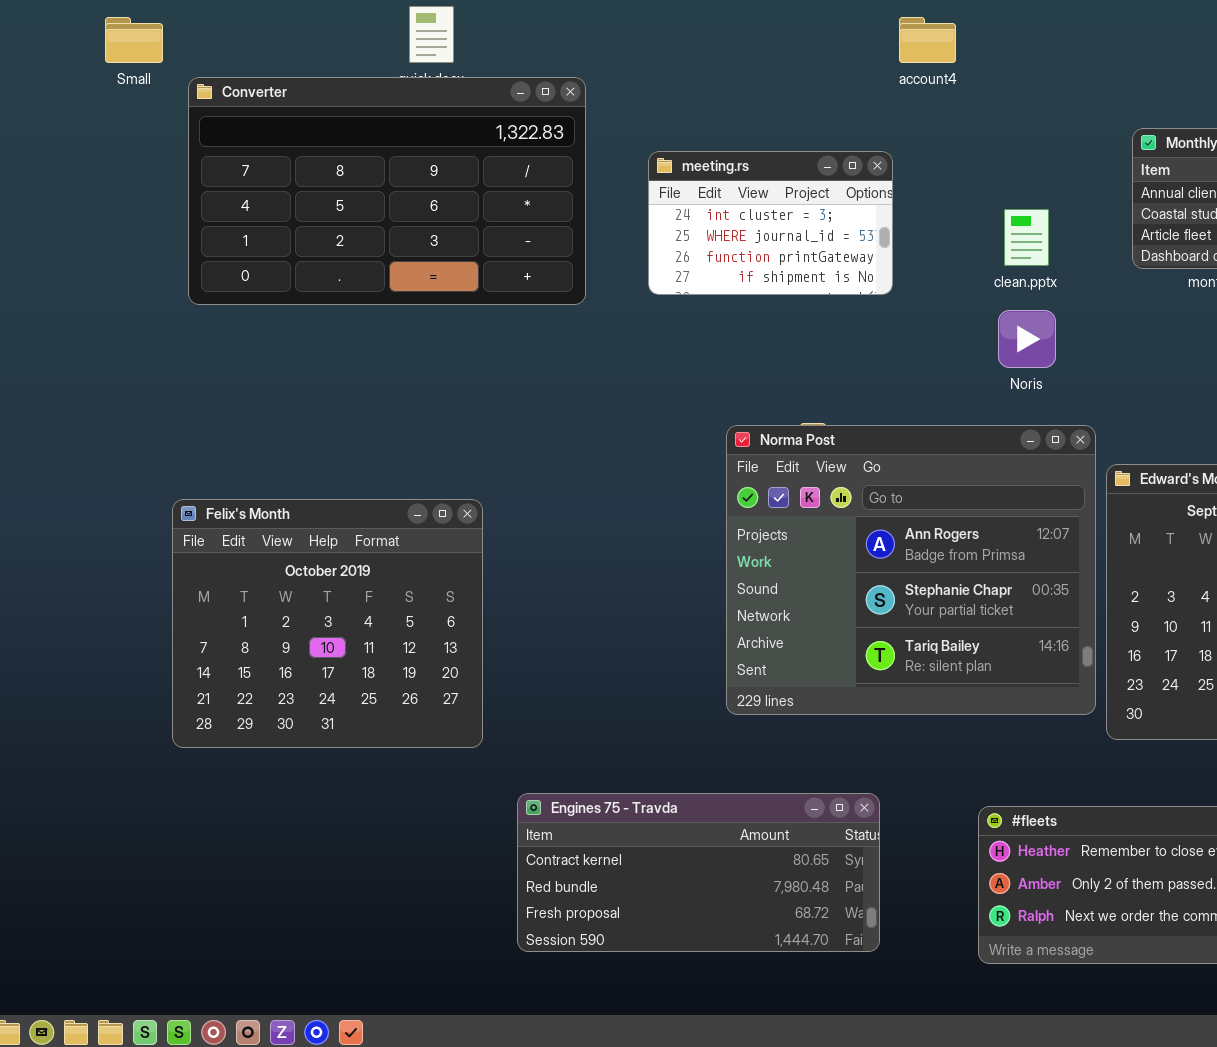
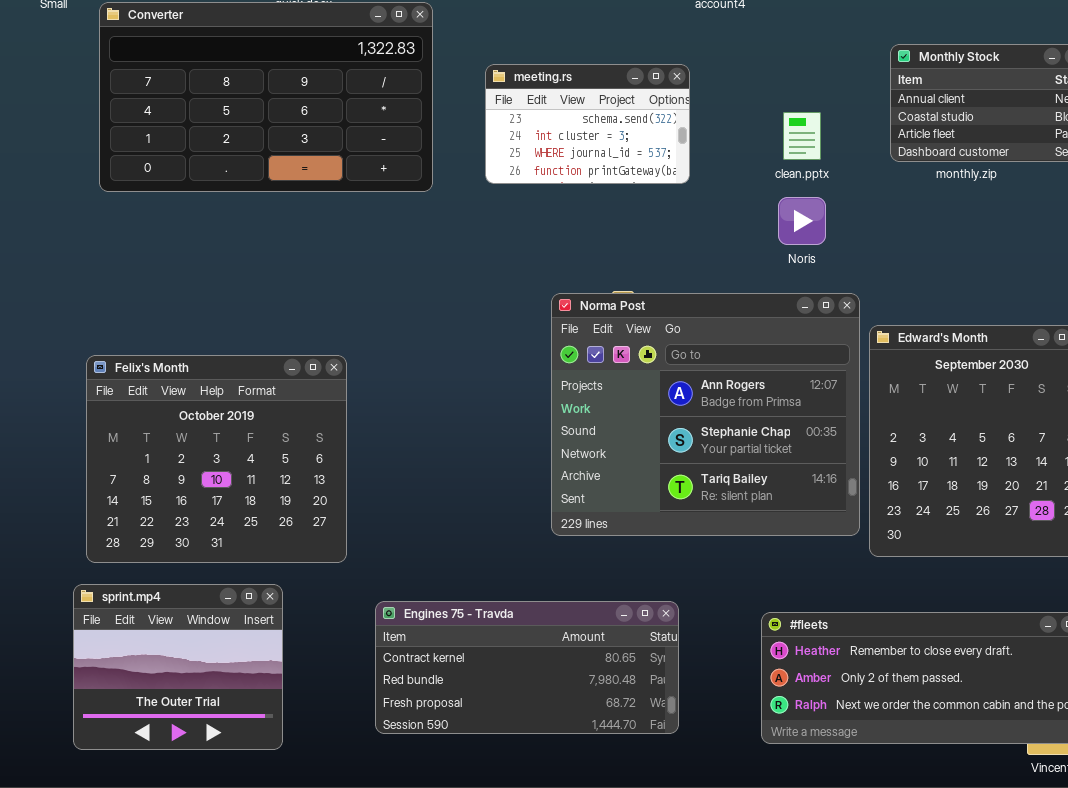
meeting.rs: [648,151,893,295] -> [485,64,690,184], scrolled up 1 row
sprint.mp4: none -> [73,584,283,750], opened

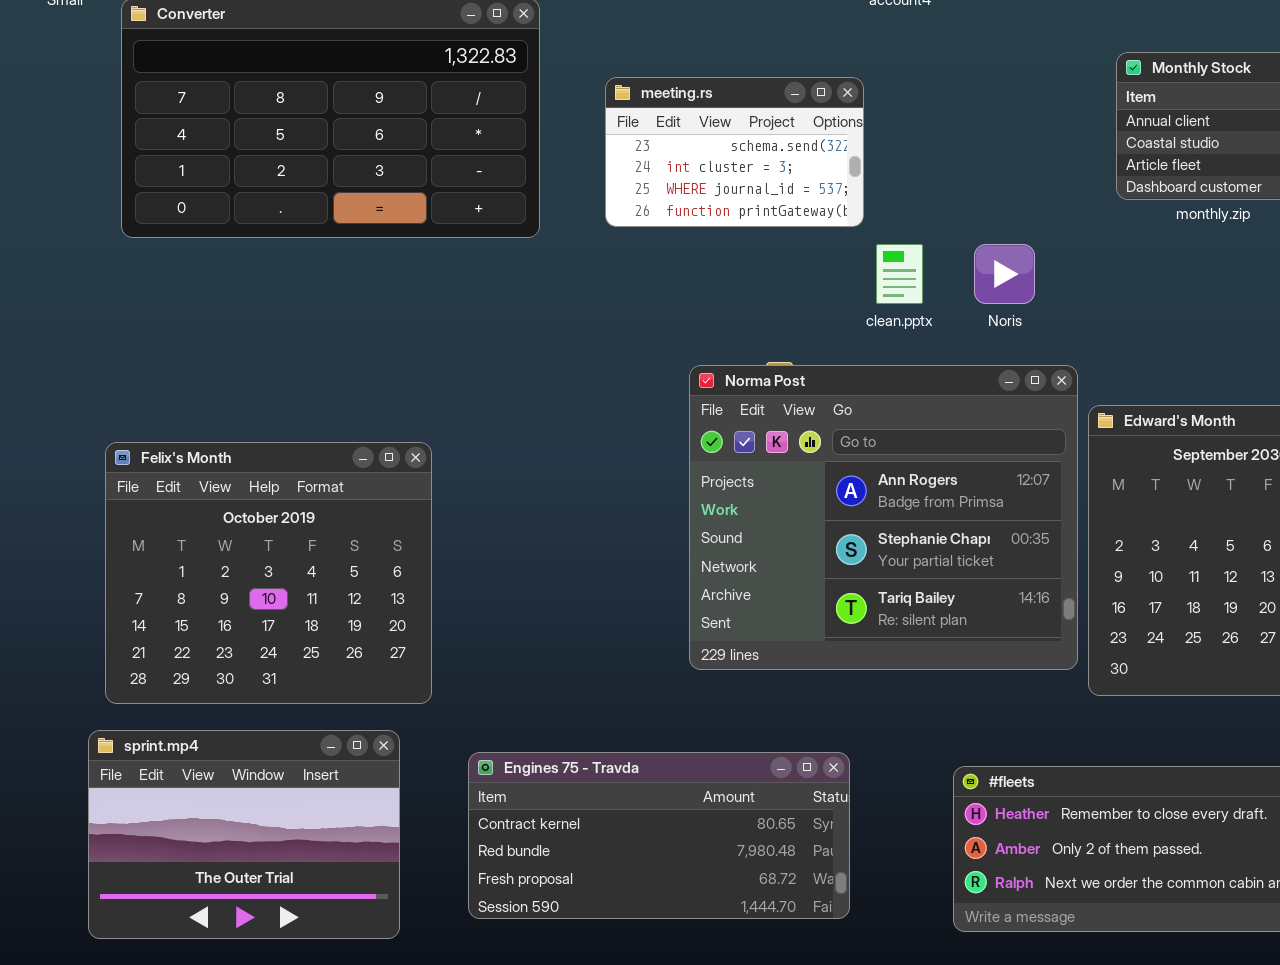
clean.pptx: [783,112,821,160] -> [876,244,923,304], moved
sprint.mp4: [73,584,283,750] -> [88,730,400,939], resized

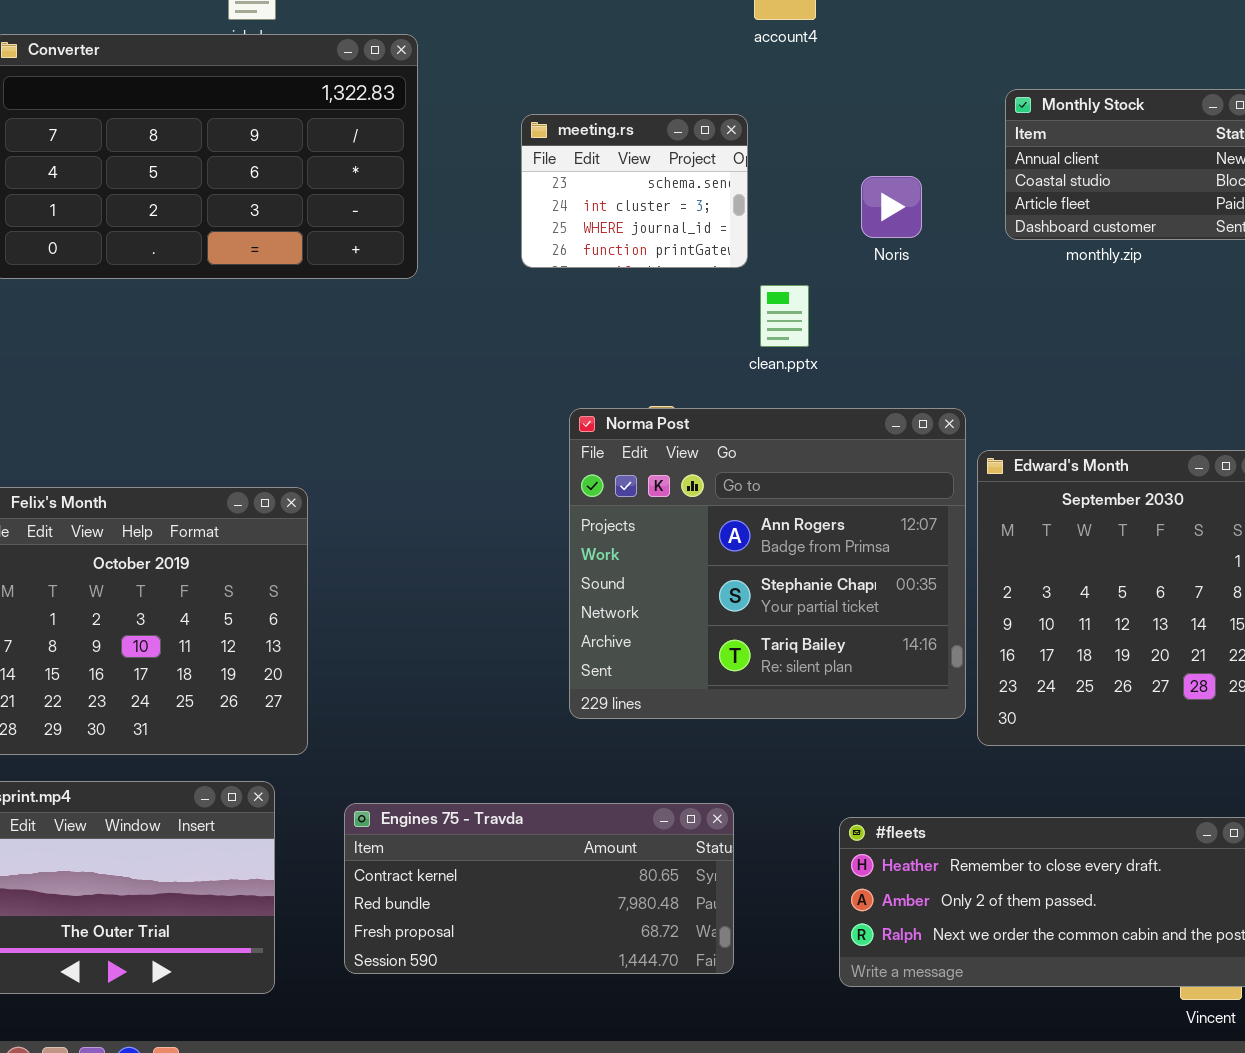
meeting.rs: [605,77,864,227] -> [521,114,748,268], resized
Noris: [974,244,1035,304] -> [861,176,922,238], moved

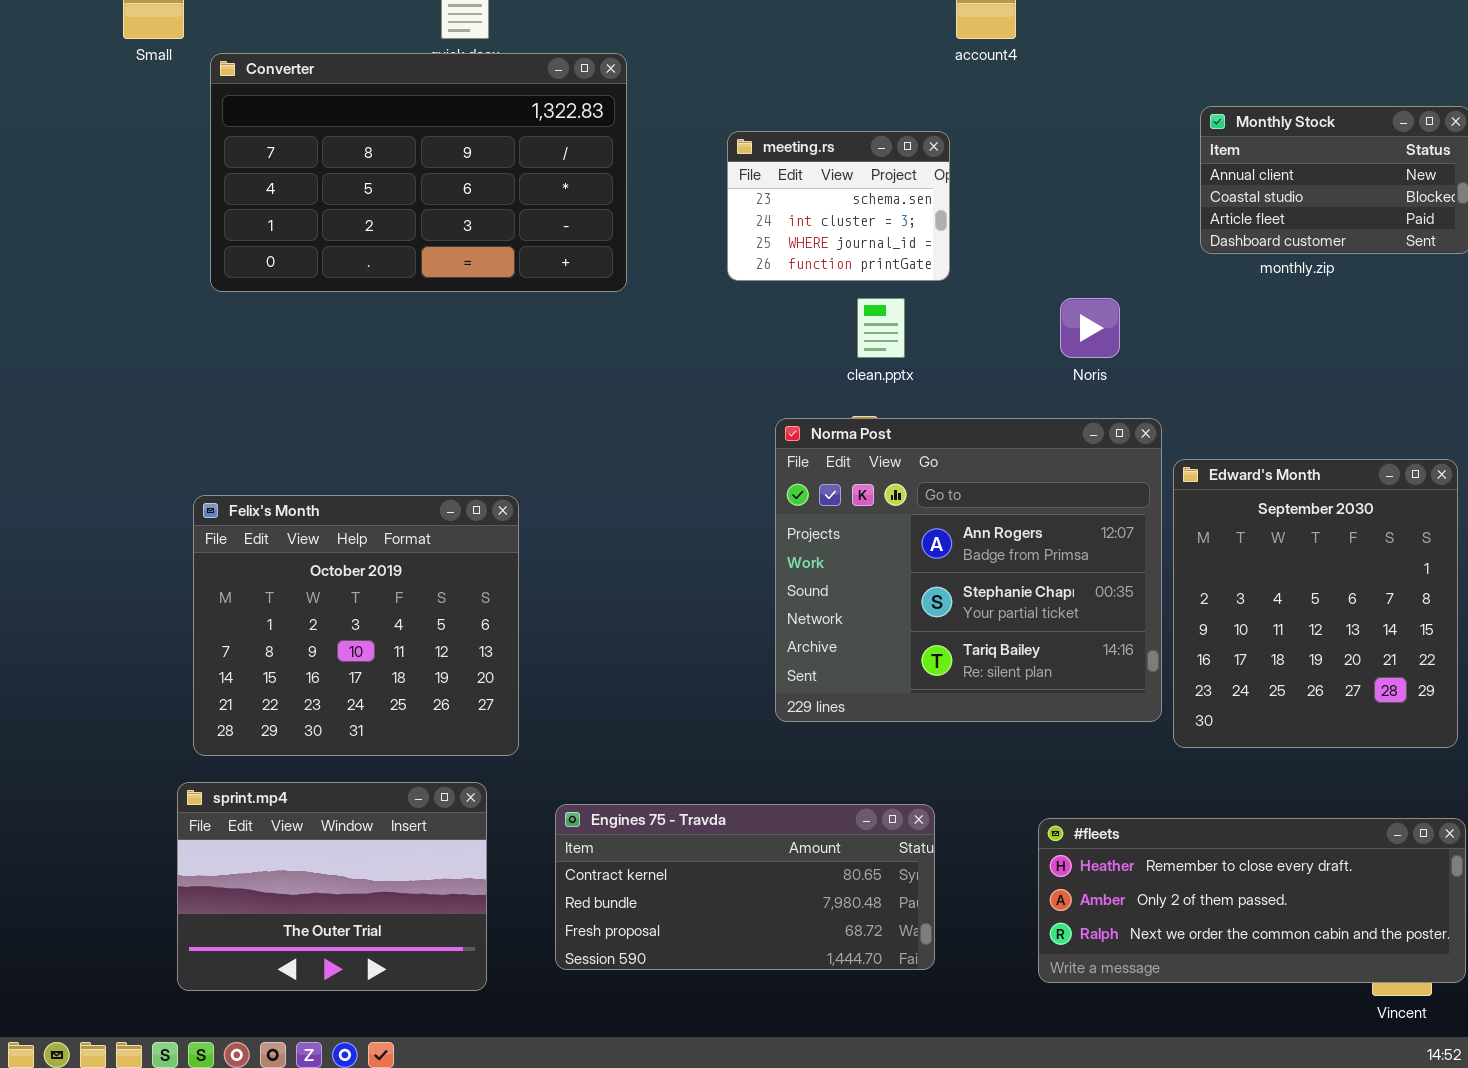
Noris: [861,176,922,238] -> [1060,298,1120,358], moved
clean.pptx: [760,285,809,347] -> [857,298,905,358], moved

